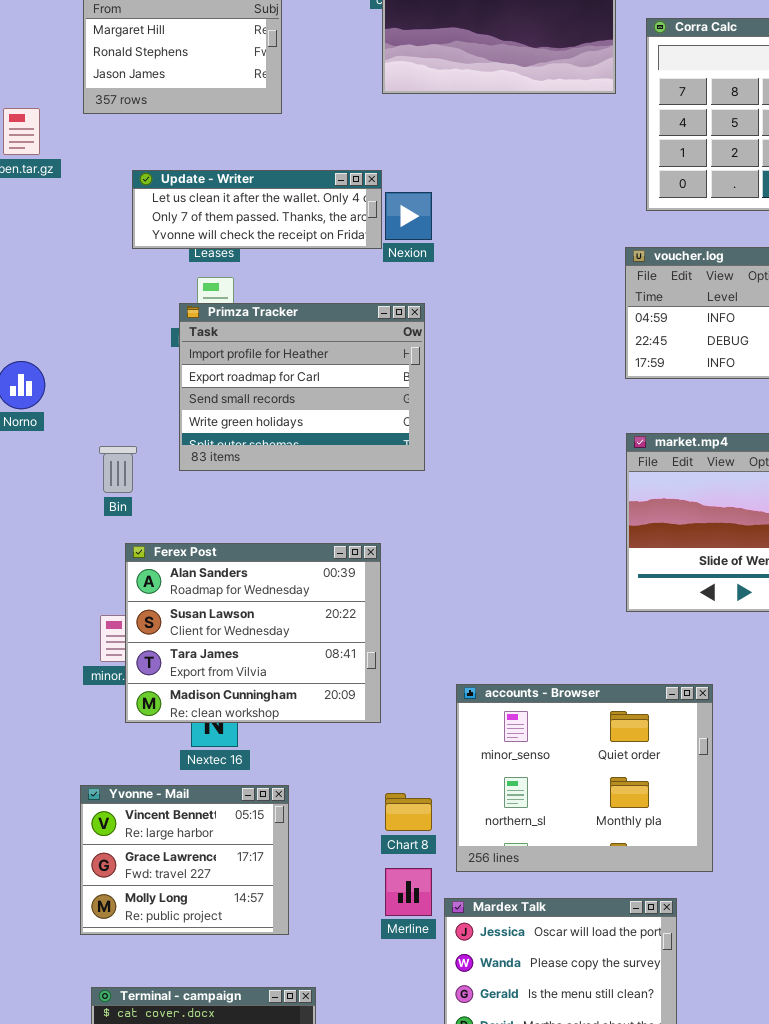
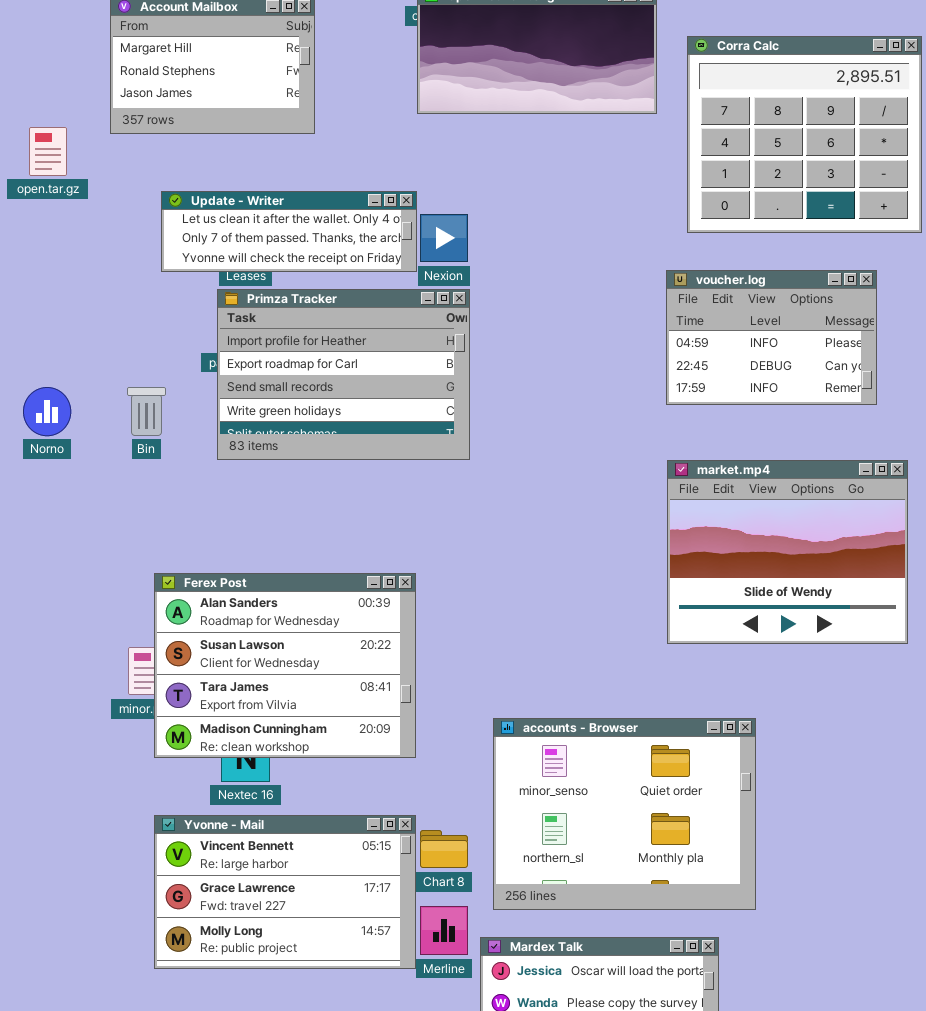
Primza Tracker: [179,303,425,471] -> [217,289,470,460], moved
Bin: [99,446,137,493] -> [127,387,166,436], moved
Yvonne - Mail: [80,785,289,935] -> [154,815,416,969], moved, resized

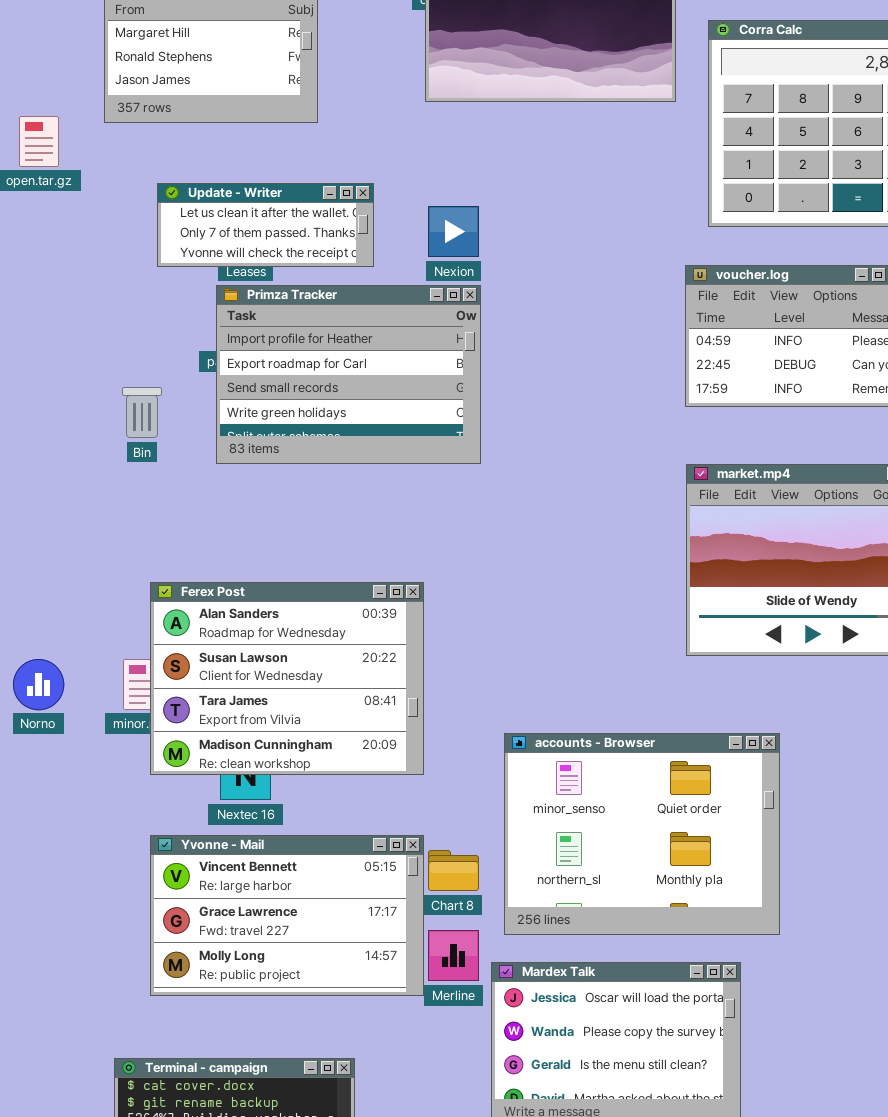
Update - Writer: [161,191,417,272] -> [157,183,374,267], resized
Norno: [23,387,71,436] -> [13,659,64,710], moved

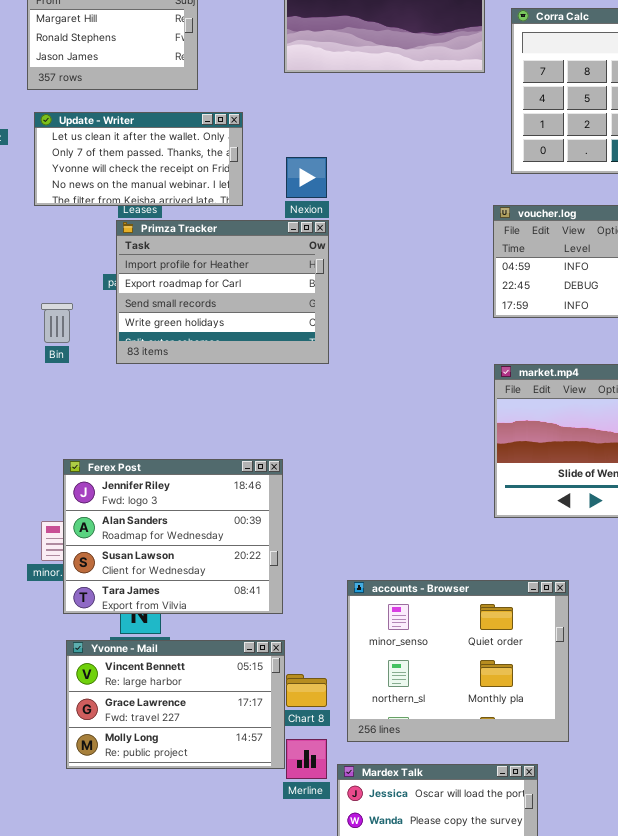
Update - Writer: [157,183,374,267] -> [34,112,243,206], resized
Ferex Post: [150,582,424,775] -> [63,459,283,614], scrolled up 1 row
Yvonne - Mail: [150,835,424,996] -> [66,640,285,769], moved

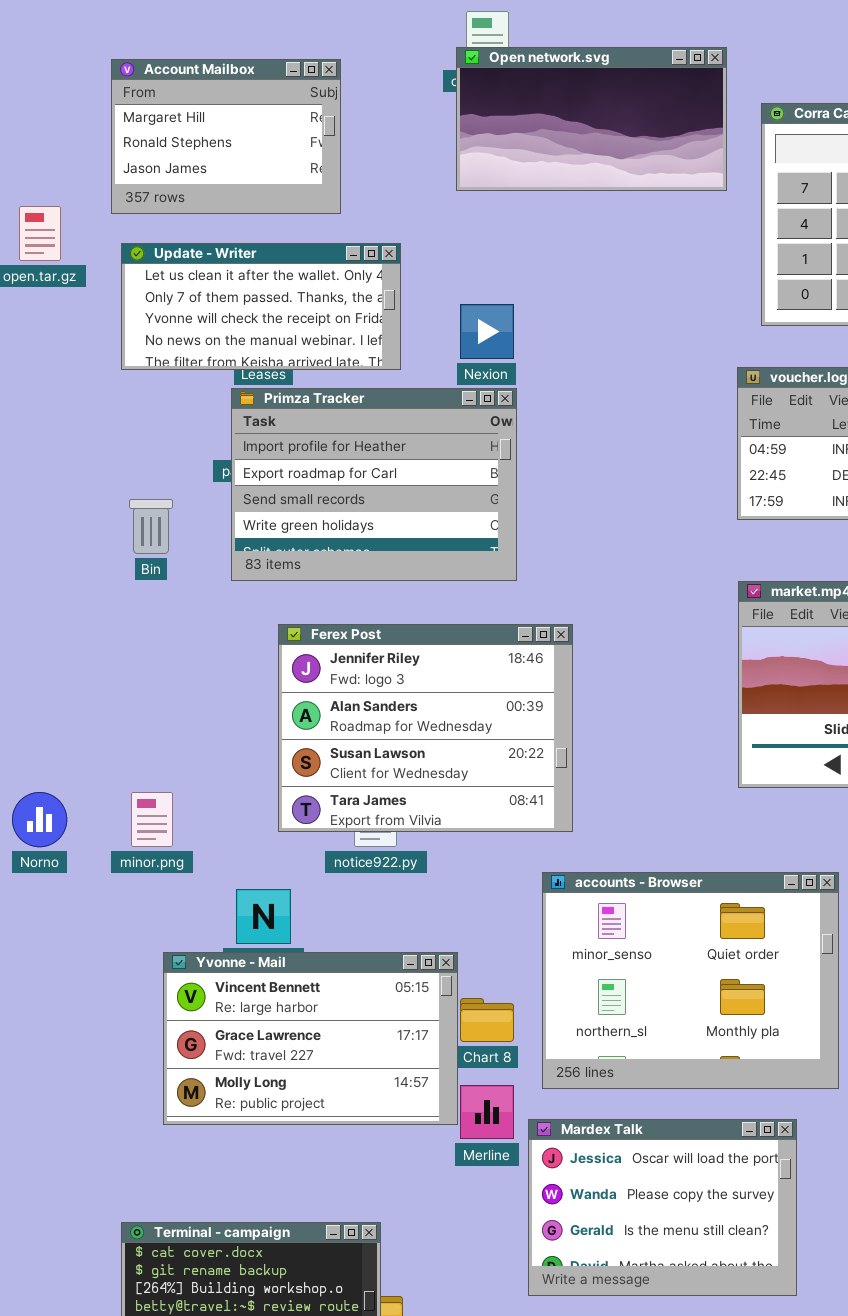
Ferex Post: [63,459,283,614] -> [278,624,573,832], moved

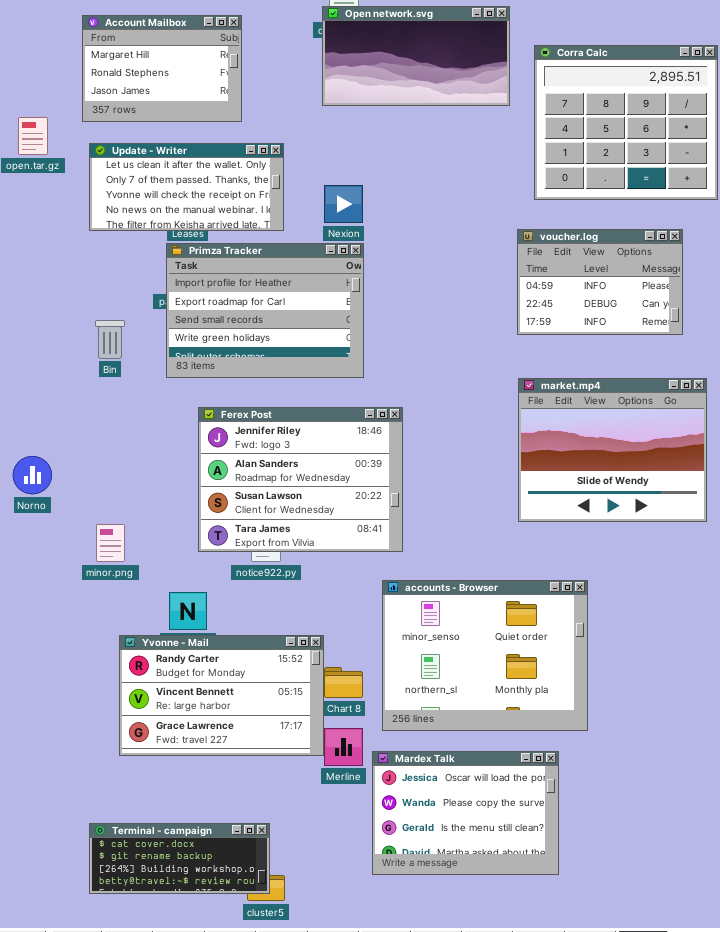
Norno: [12,792,67,847] -> [13,456,52,494], moved
Yvonne - Mail: [163,952,458,1125] -> [119,635,324,756], scrolled up 1 row

